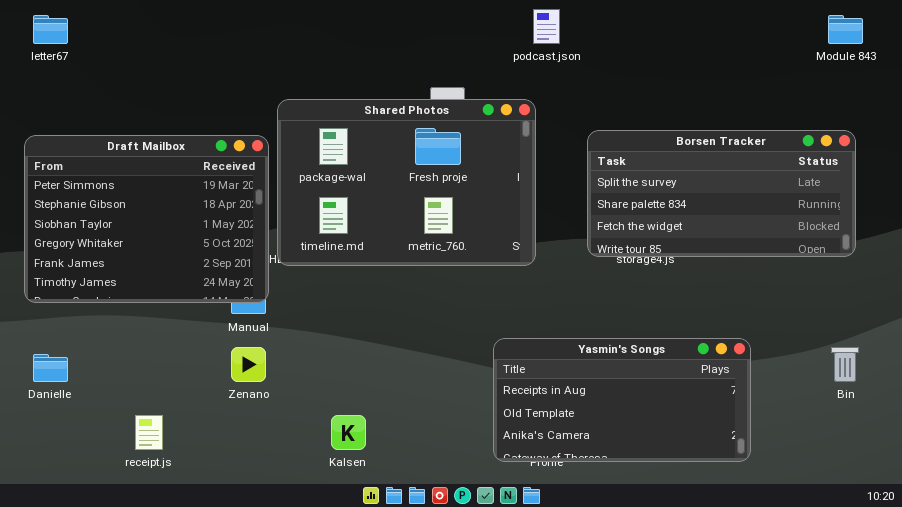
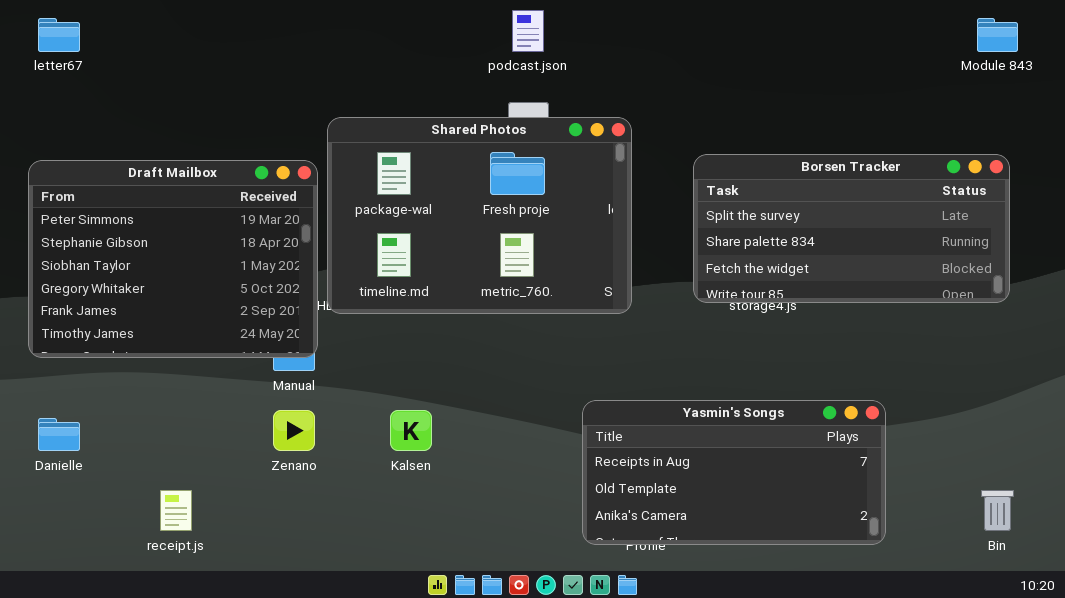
podcast.json: [533,9,560,44] -> [512,10,544,52], moved
Bin: [831,347,859,382] -> [981,490,1014,531], moved
Kalsen: [331,415,366,450] -> [390,410,432,451], moved

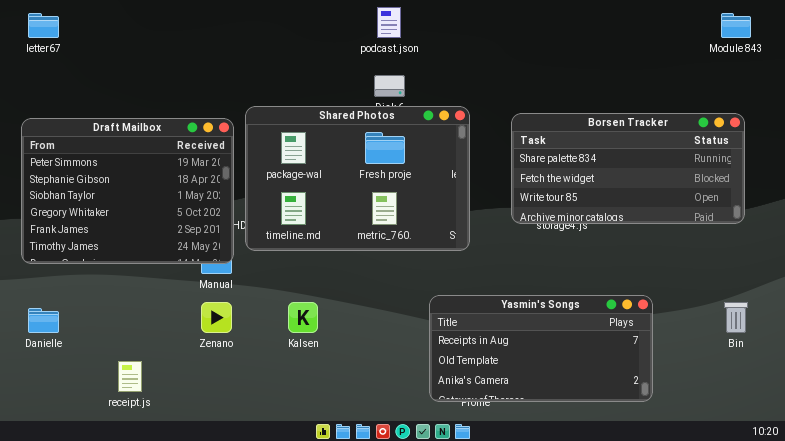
Shared Photos: [327,117,632,314] -> [245,106,470,251], moved
Borsen Tracker: [693,154,1010,303] -> [511,113,745,224], scrolled down 1 row
Bin: [981,490,1014,531] -> [724,302,748,333], moved

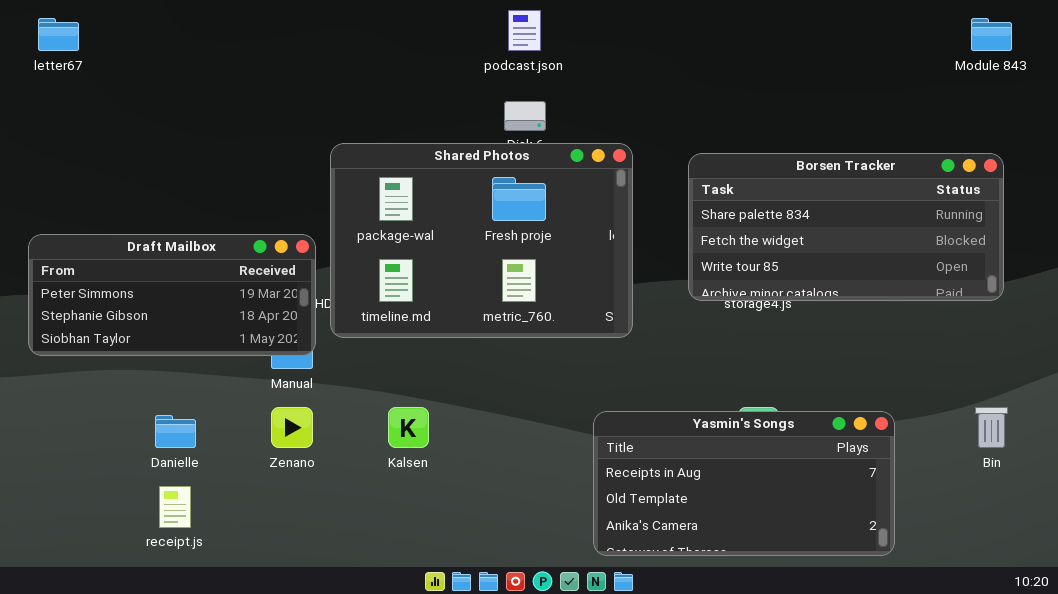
Draft Mailbox: [21,118,234,264] -> [28,234,316,356], resized
Yasmin's Songs: [429,295,653,402] -> [593,411,895,556], moved
Danielle: [28,308,59,333] -> [155,415,196,448], moved

